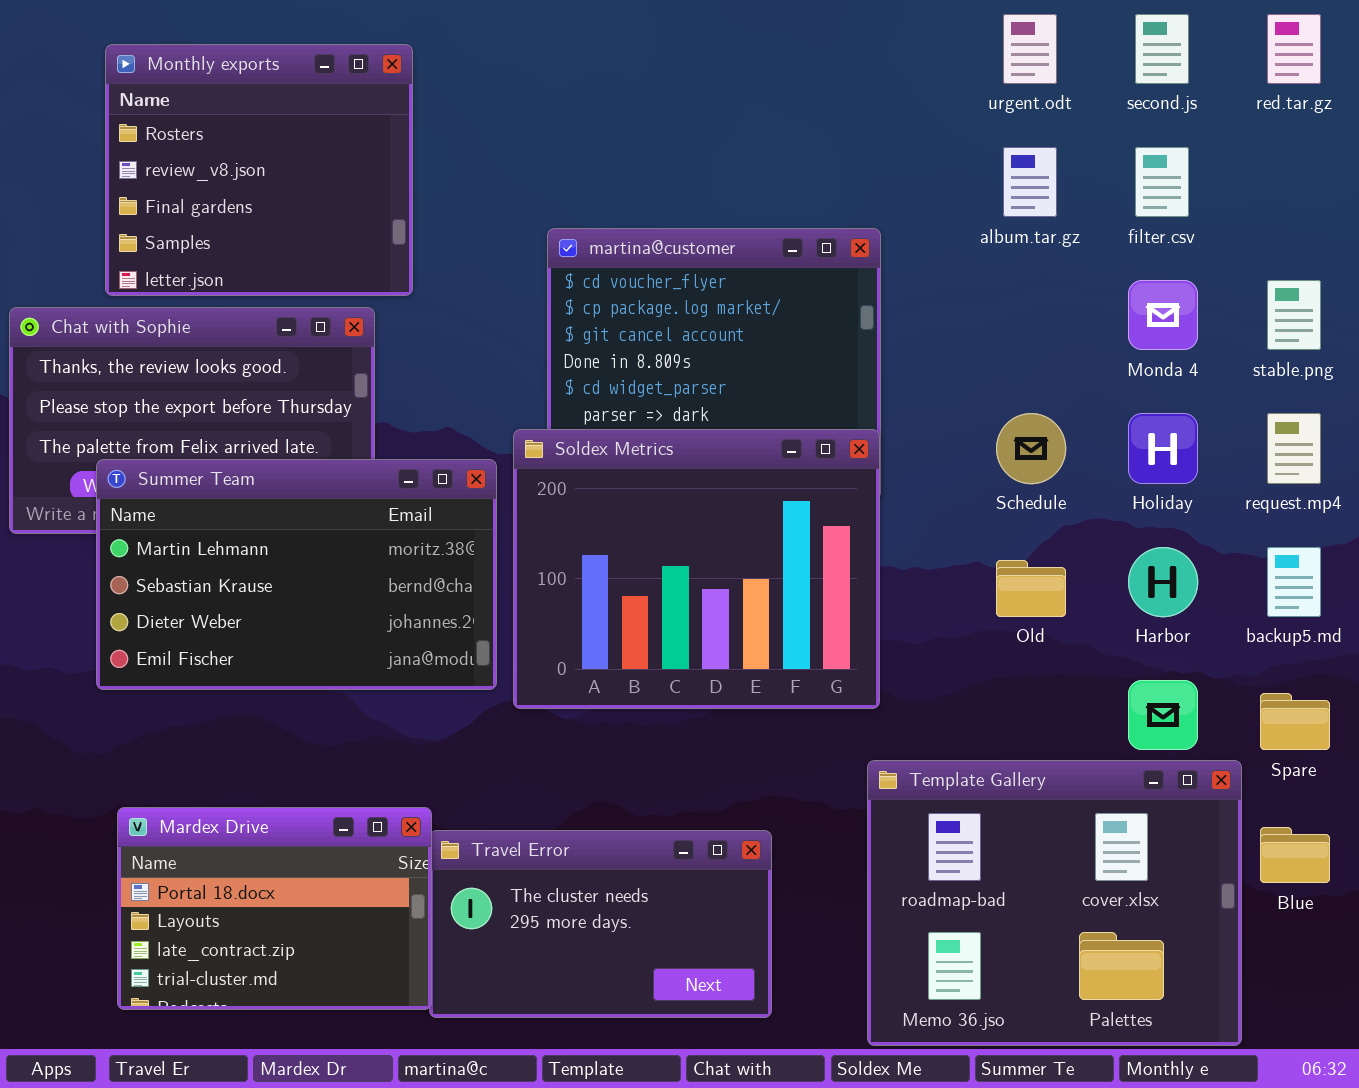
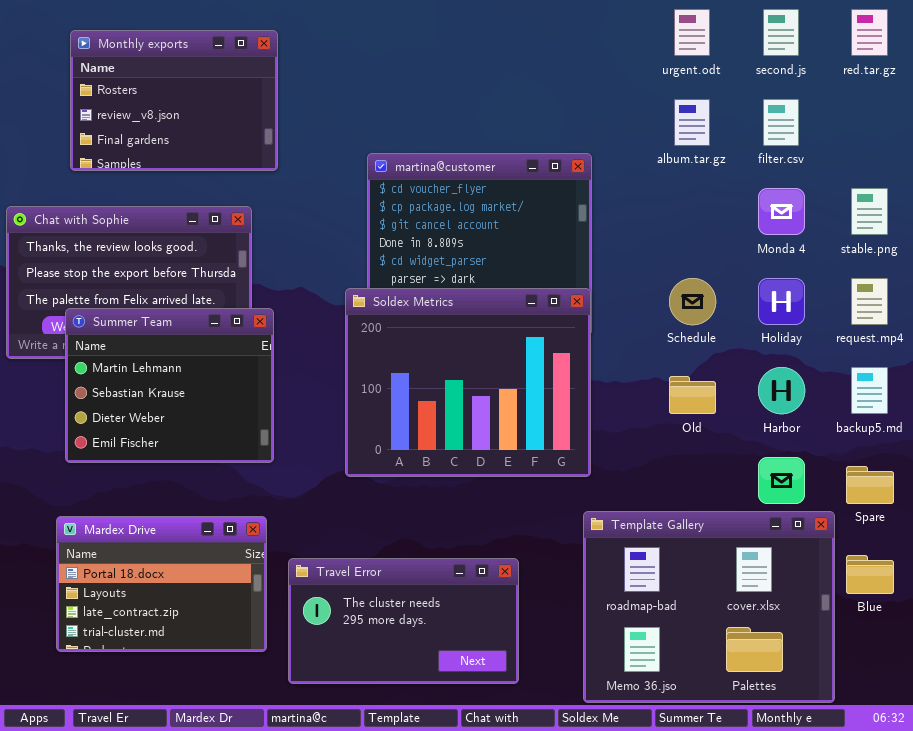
Monthly exports: [105,44,413,296] -> [70,30,278,171], resized
Summer Team: [96,459,497,690] -> [65,308,274,463], resized
Mardex Drive: [117,807,432,1010] -> [56,516,267,652], moved

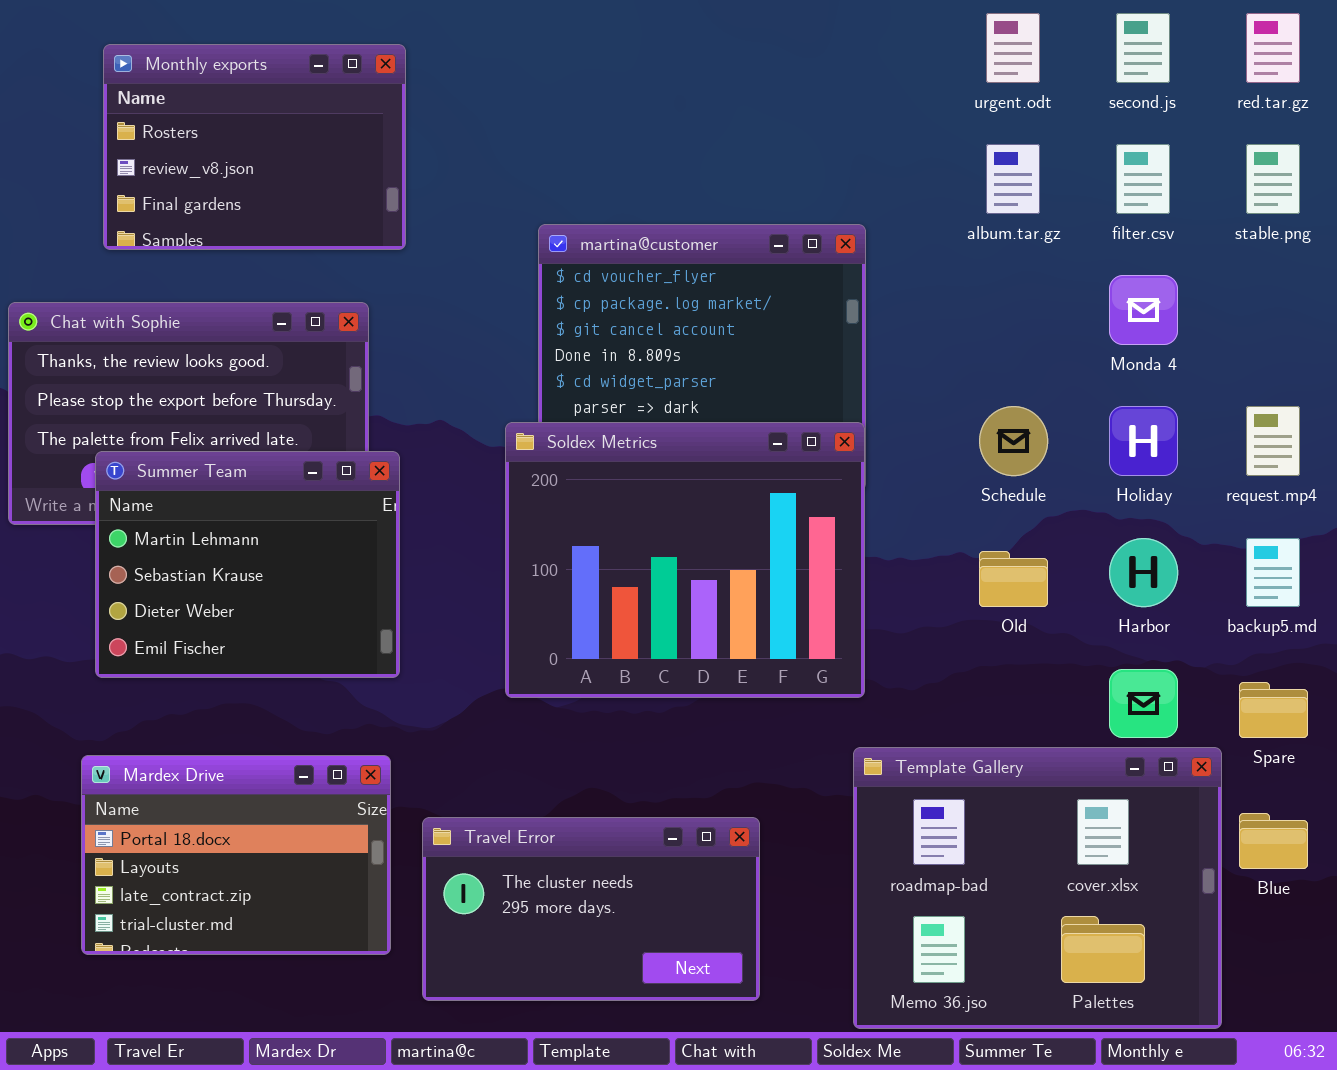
stable.png: [851,188,888,235] -> [1246,144,1300,214], moved

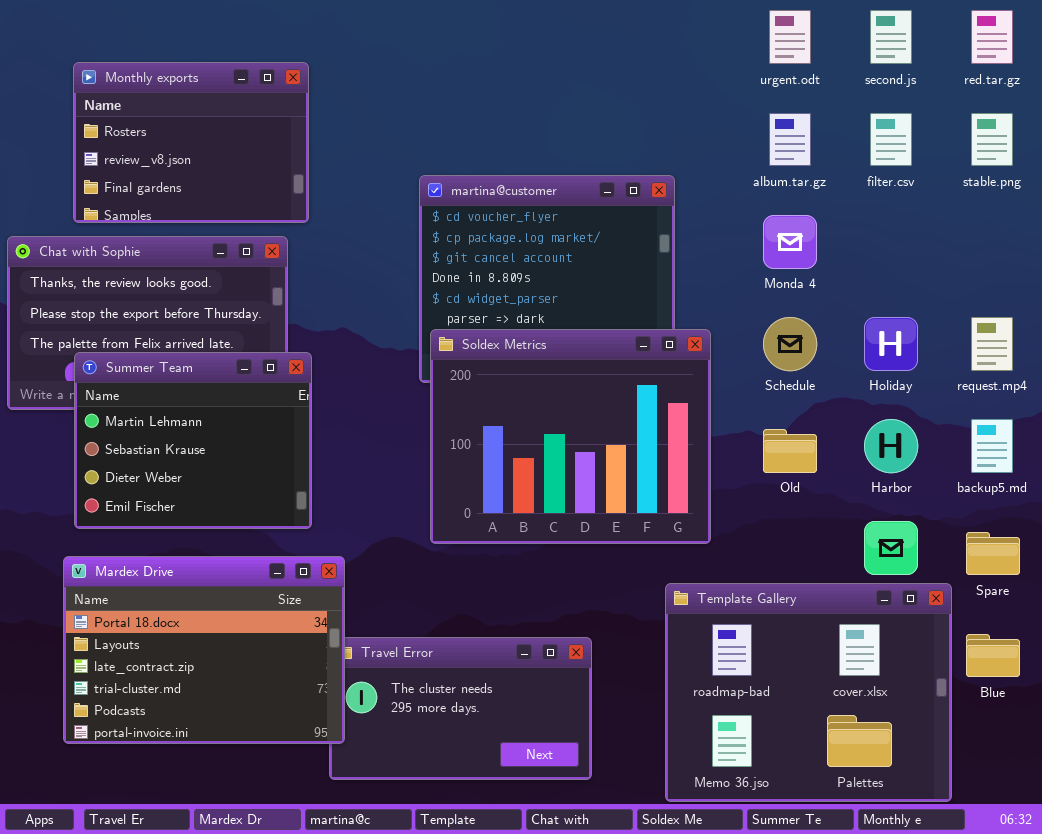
Monthly exports: [103,44,406,250] -> [73,62,309,223], moved
Monda 4: [1109,275,1178,345] -> [763,215,817,269], moved
Soldex Metrics: [505,422,865,698] -> [430,329,711,544], moved
Mardex Drive: [81,755,391,955] -> [63,556,345,744], resized

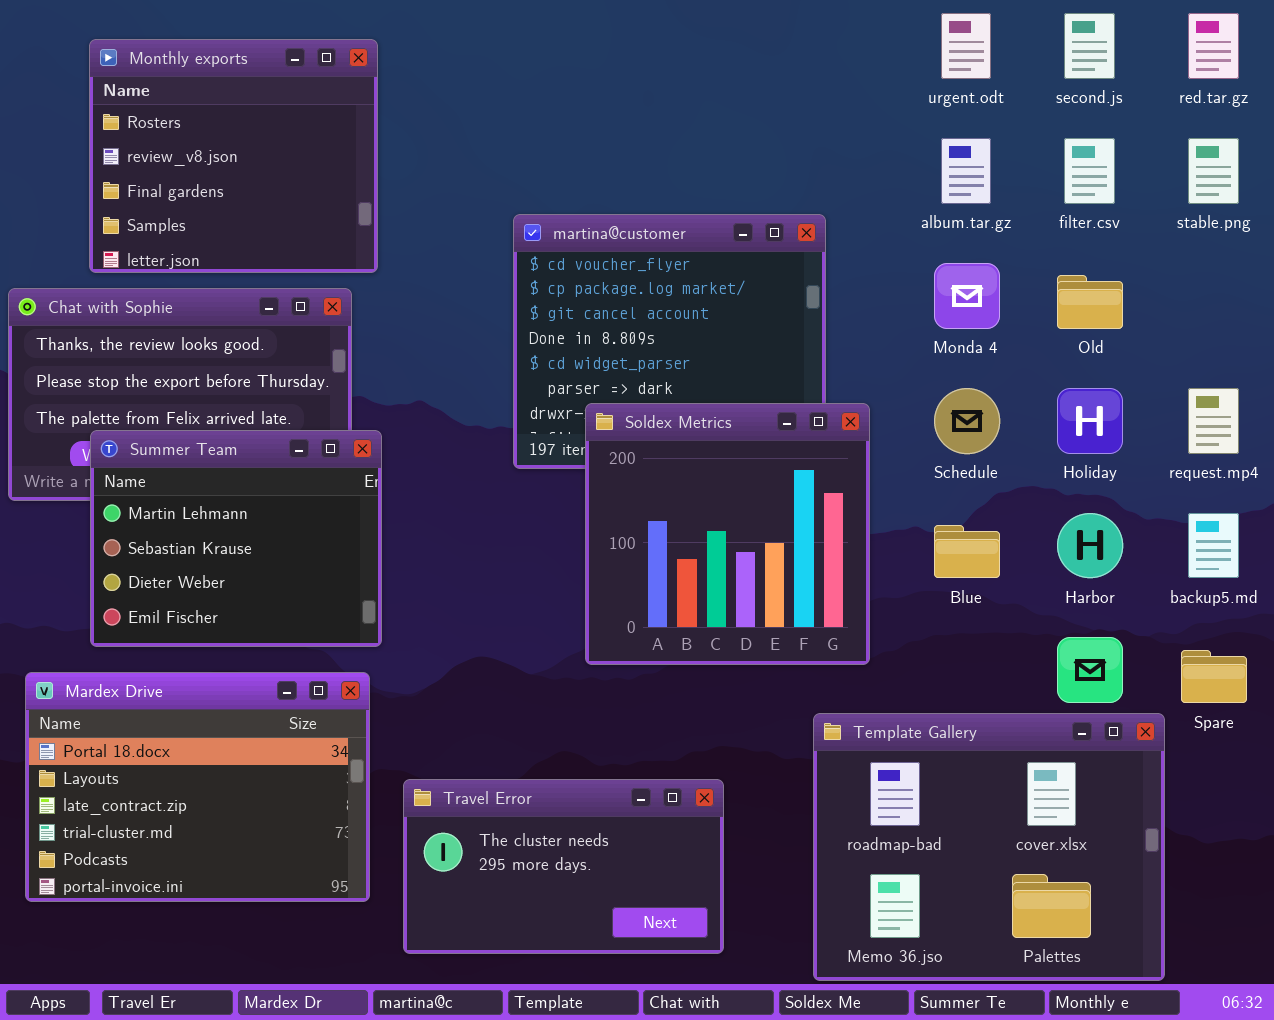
Monthly exports: [73,62,309,223] -> [89,39,378,273], resized
Soldex Metrics: [430,329,711,544] -> [585,403,870,665], resized
Old: [763,429,817,473] -> [1057,275,1123,329], moved
Mardex Drive: [63,556,345,744] -> [25,672,370,902], moved
Blue: [966,634,1020,677] -> [934,525,1000,578], moved

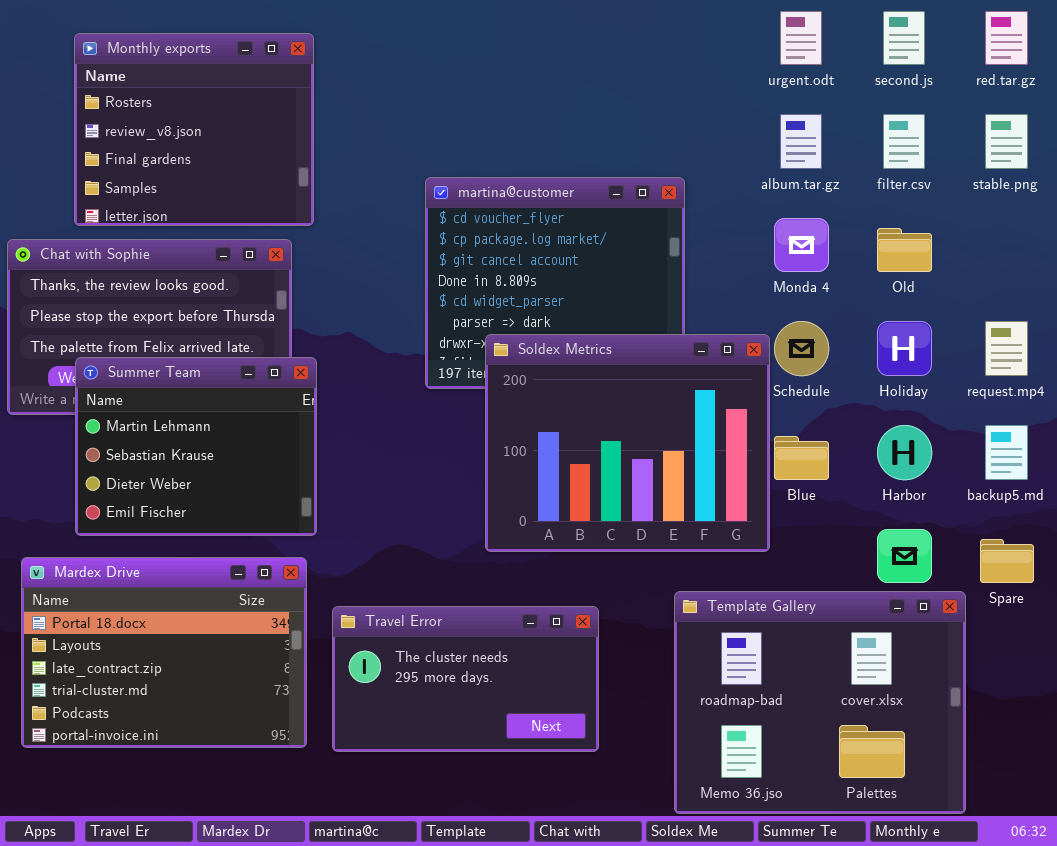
Soldex Metrics: [585,403,870,665] -> [485,334,770,552], resized
Travel Error: [403,779,724,954] -> [332,606,599,752], moved

